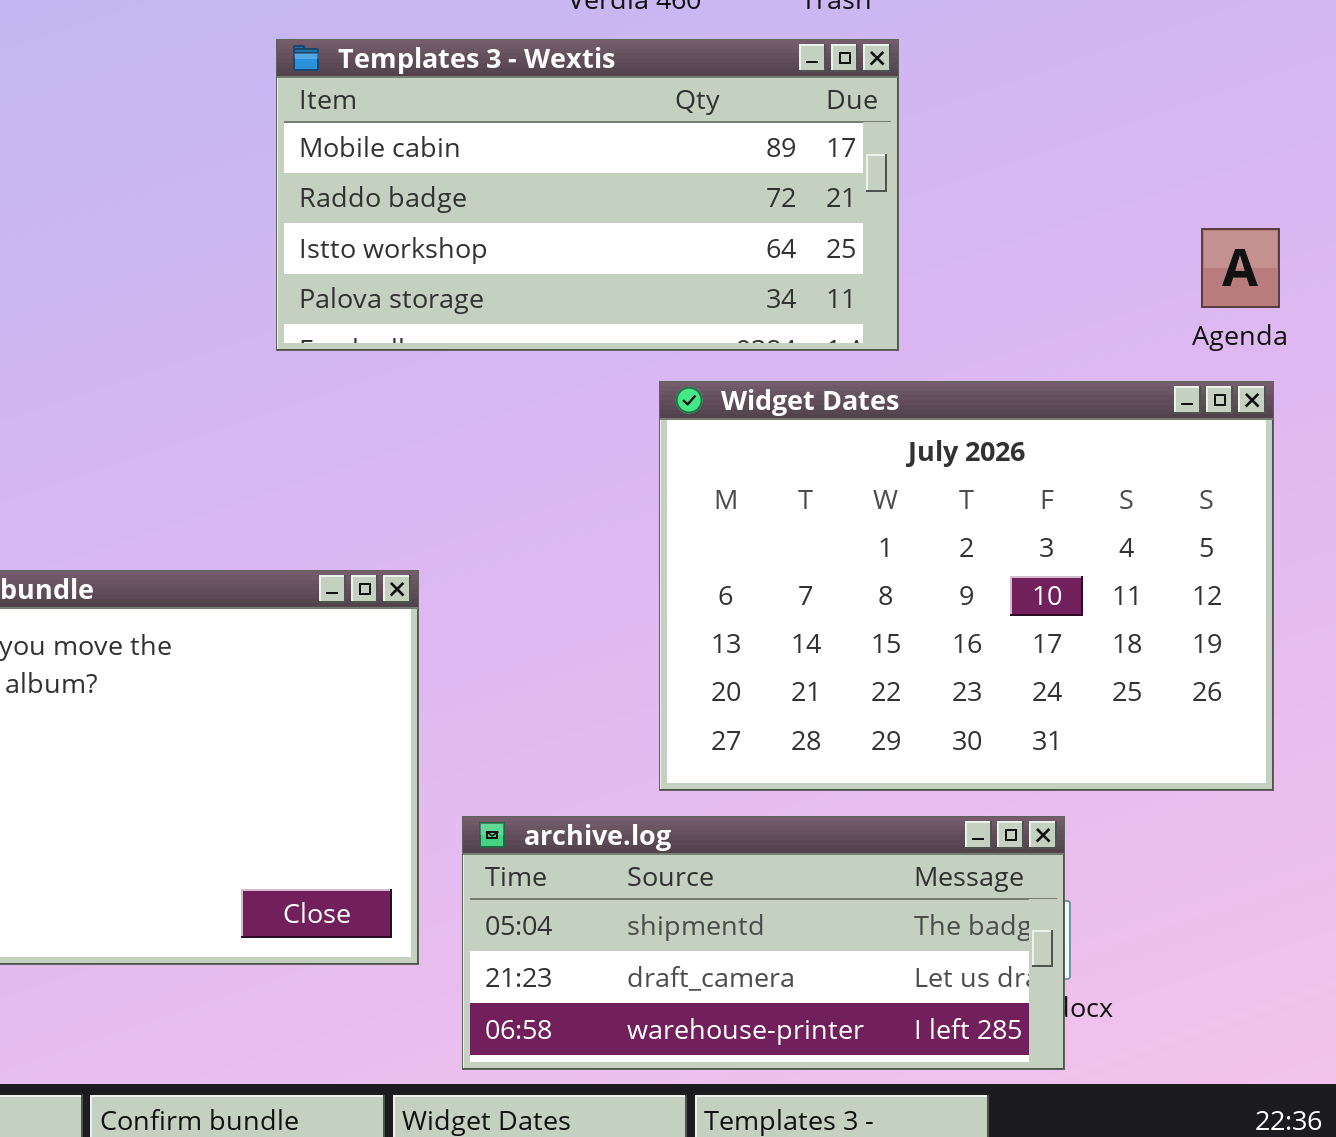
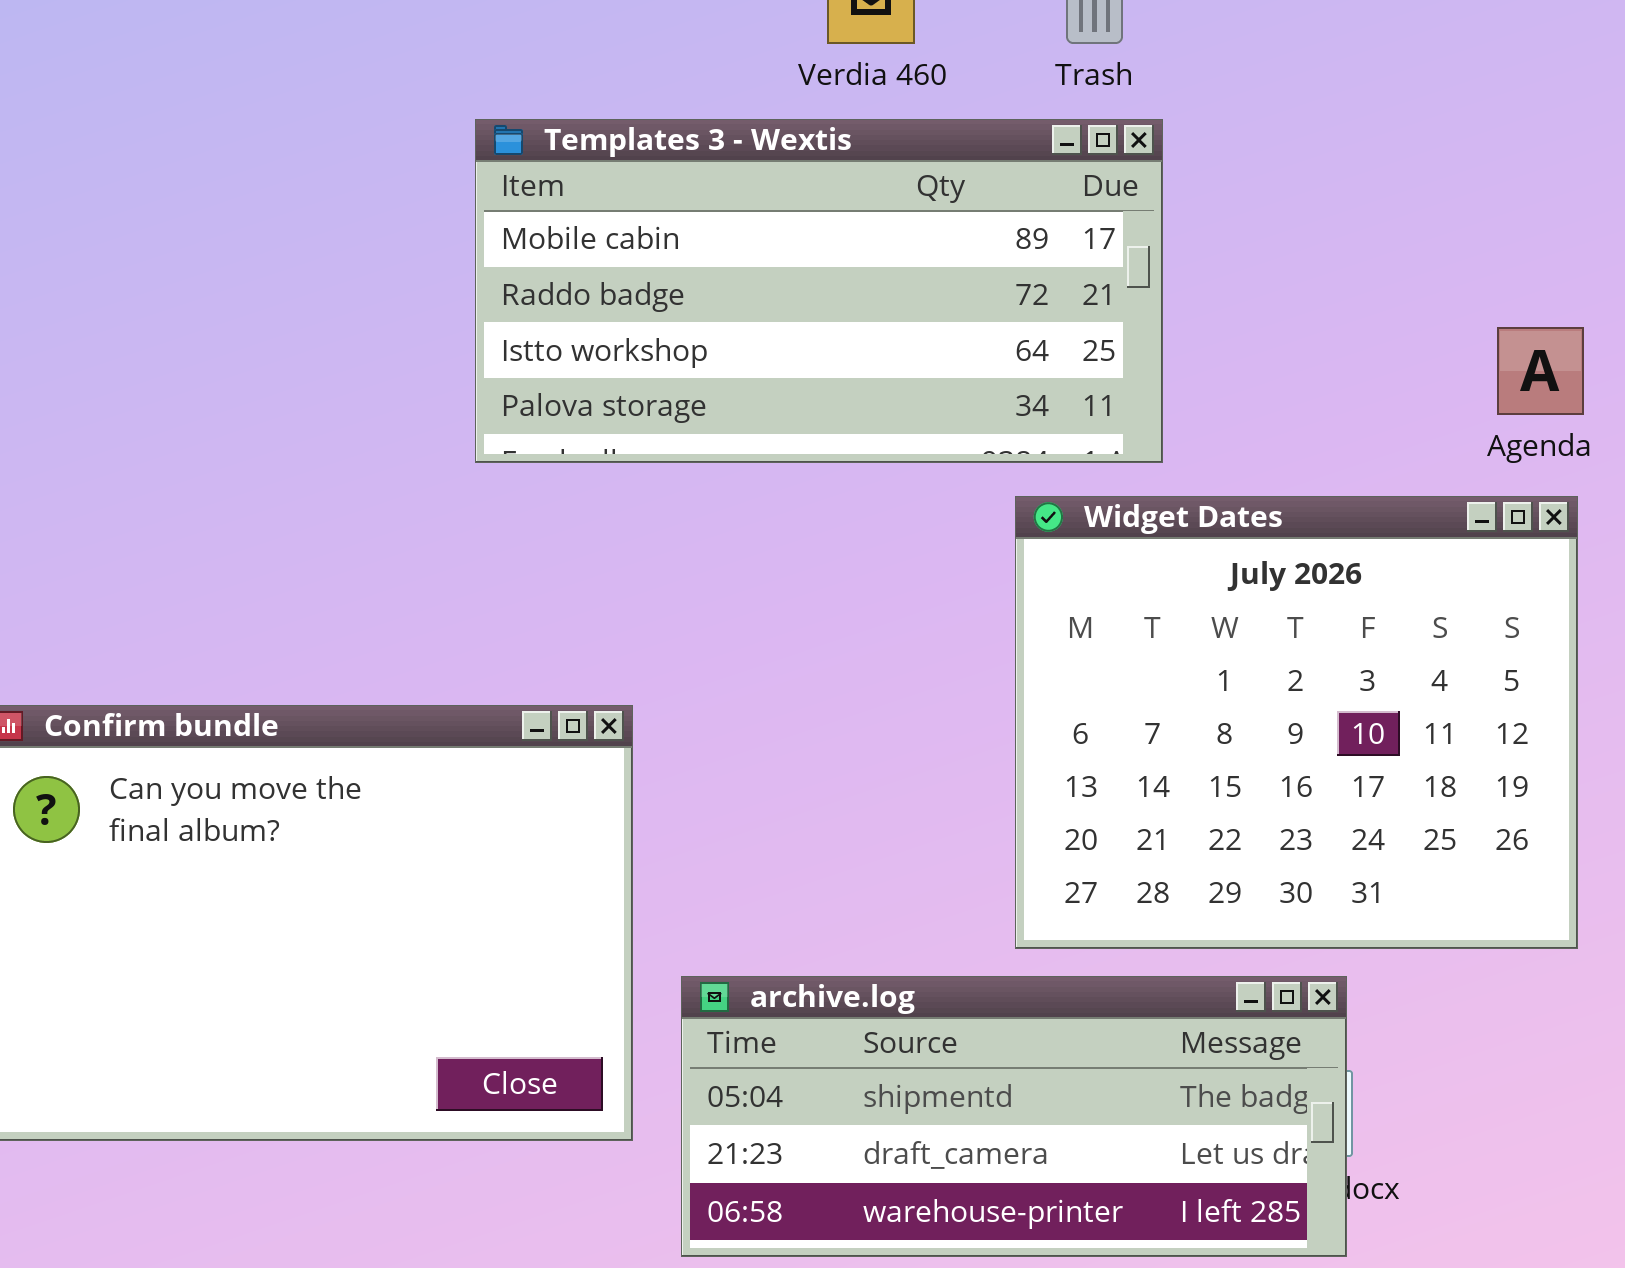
Widget Dates: [659,381,1274,791] -> [1015,496,1578,949], resized

